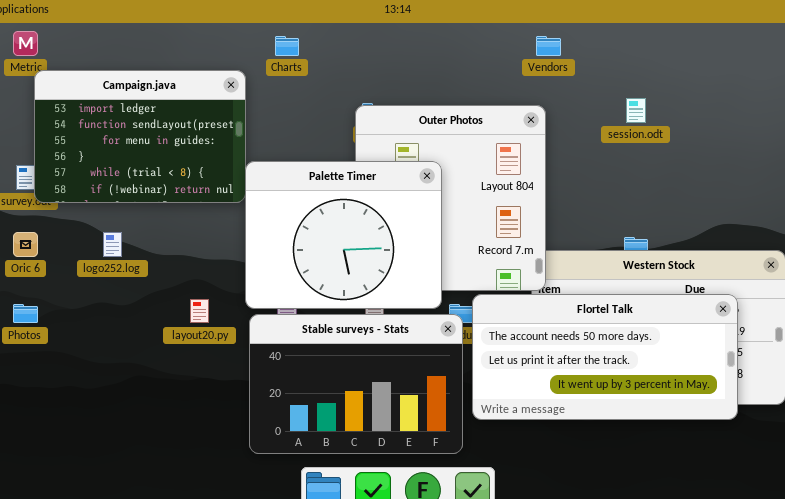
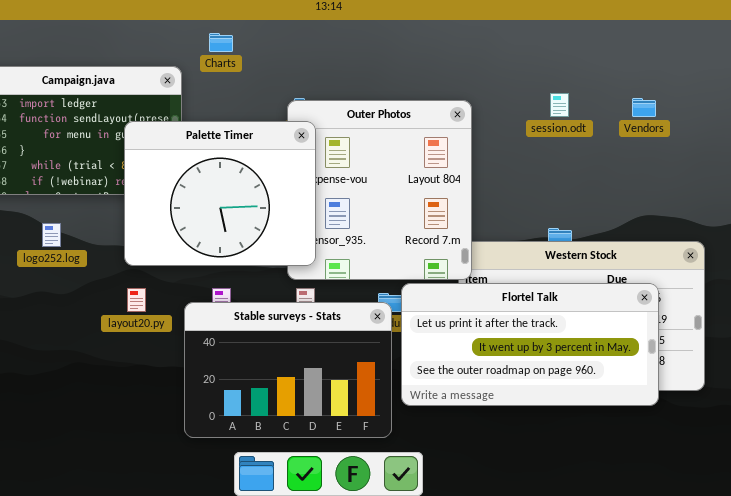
Vendors: [536,36,561,56] -> [632,98,656,117], moved
Palette Timer: [245,161,442,309] -> [124,121,316,266], moved
Flortel Talk: [472,294,738,420] -> [401,283,659,406], scrolled down 1 row

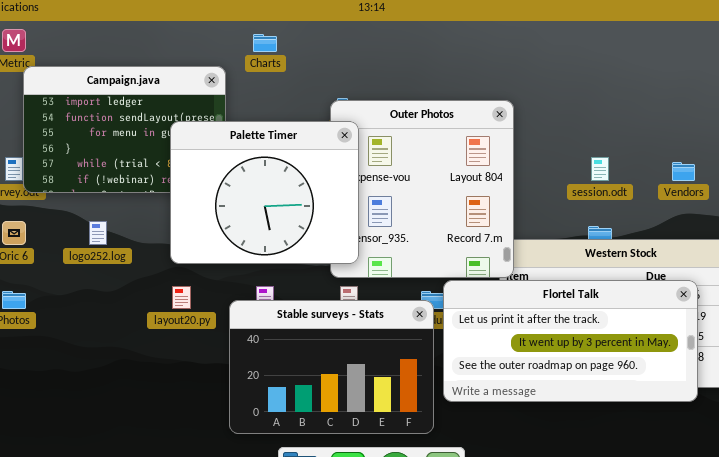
session.odt: [550,93,569,117] -> [591,157,609,181], moved
Vendors: [632,98,656,117] -> [672,162,695,181], moved

